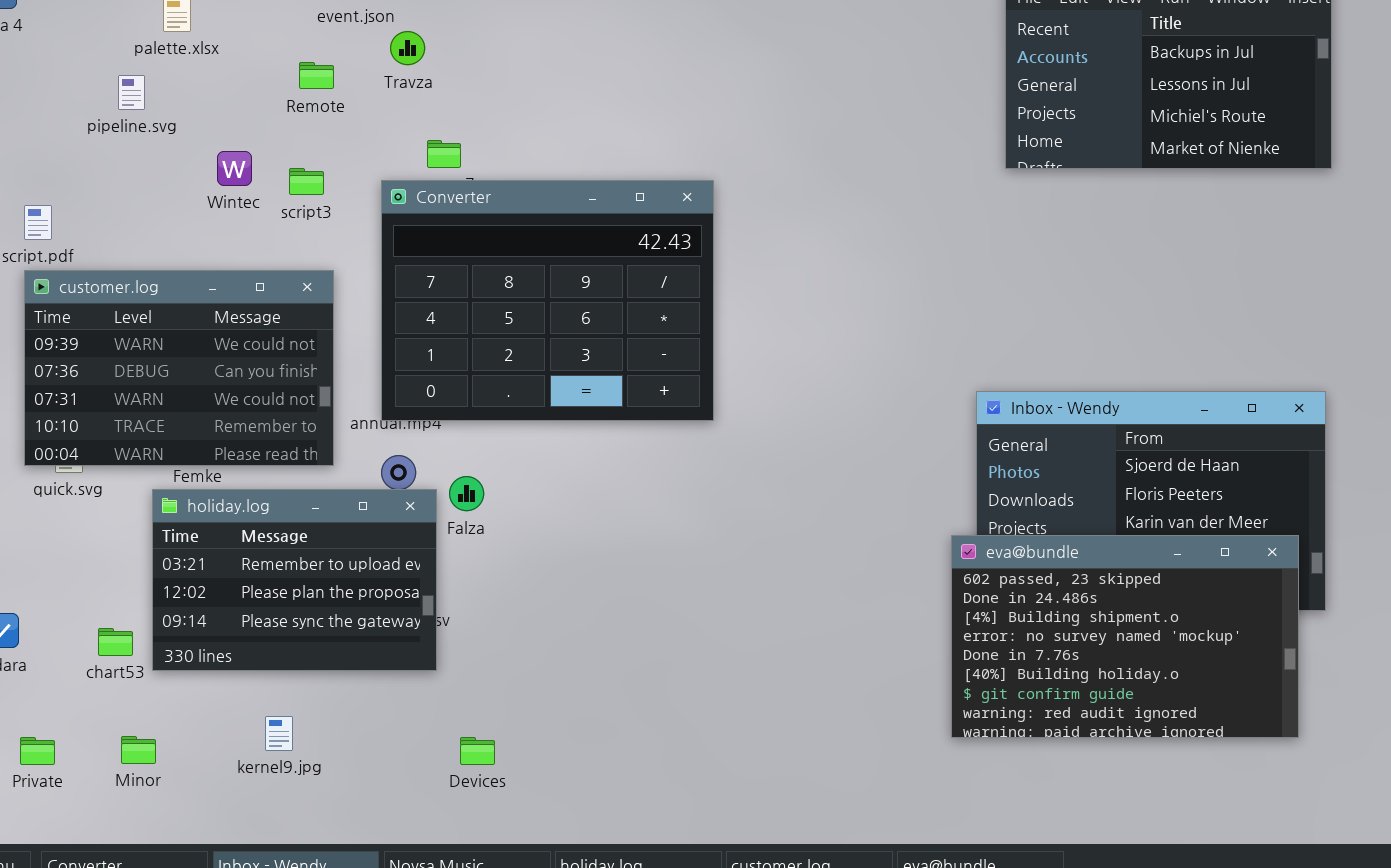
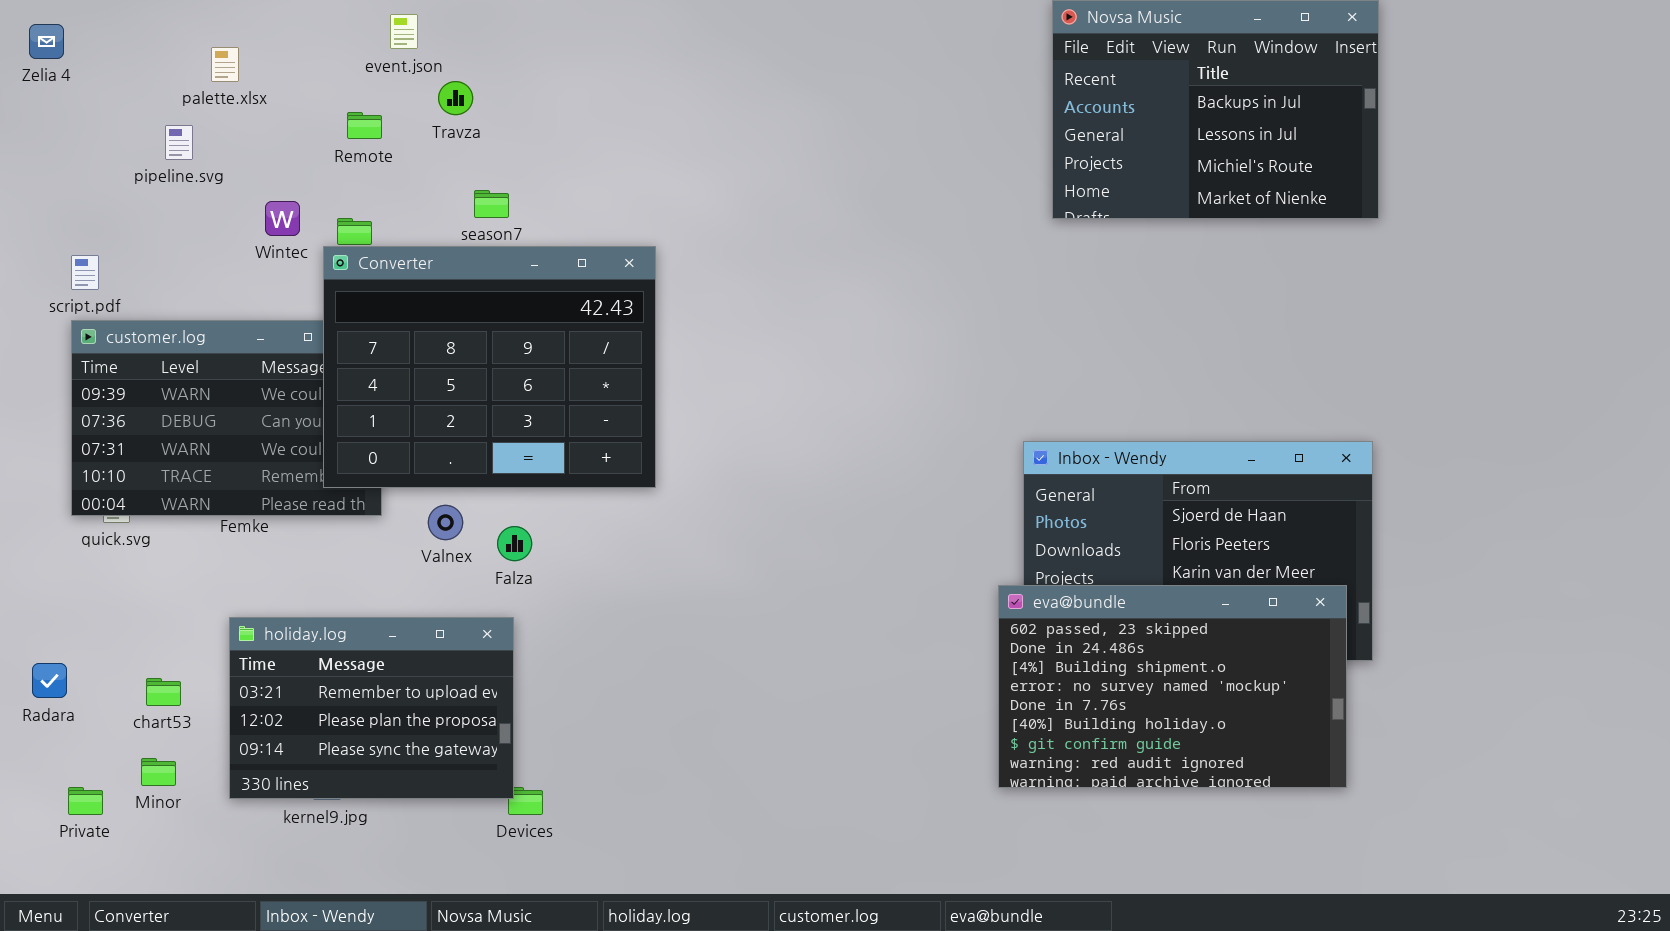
Converter: [381,180,714,421] -> [323,246,656,488], moved
holiday.log: [152,489,437,671] -> [229,617,514,799], moved
Minor: [121,736,156,764] -> [141,758,176,786], moved

